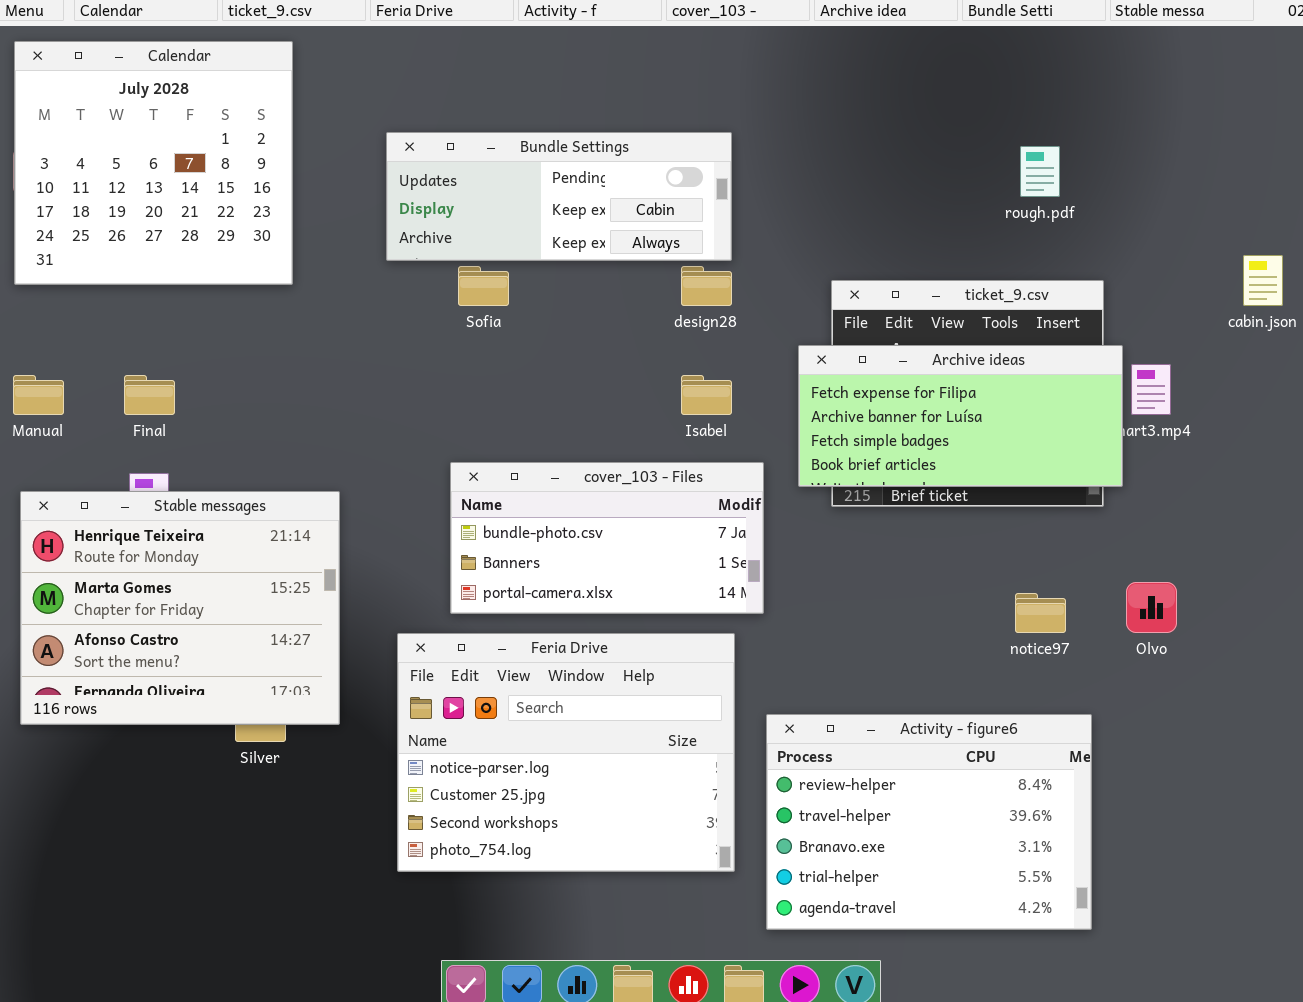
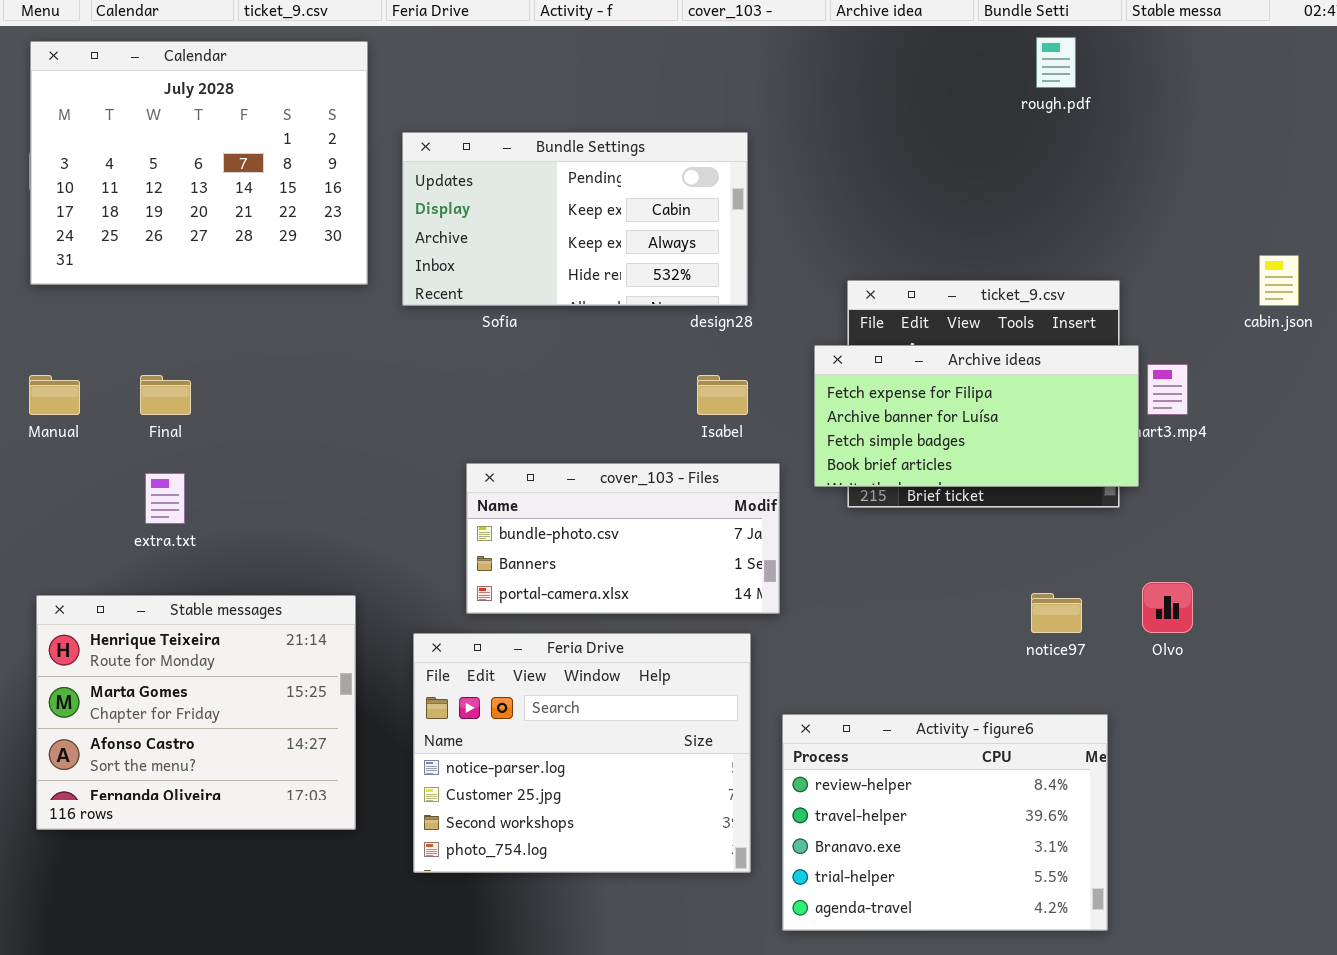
Calendar: [14,41,293,285] -> [30,41,368,285], resized
Bundle Settings: [386,132,732,261] -> [402,132,748,306], resized
rough.pdf: [1020,146,1060,197] -> [1036,37,1076,88], moved
Stable messages: [20,491,340,725] -> [36,595,356,830], moved

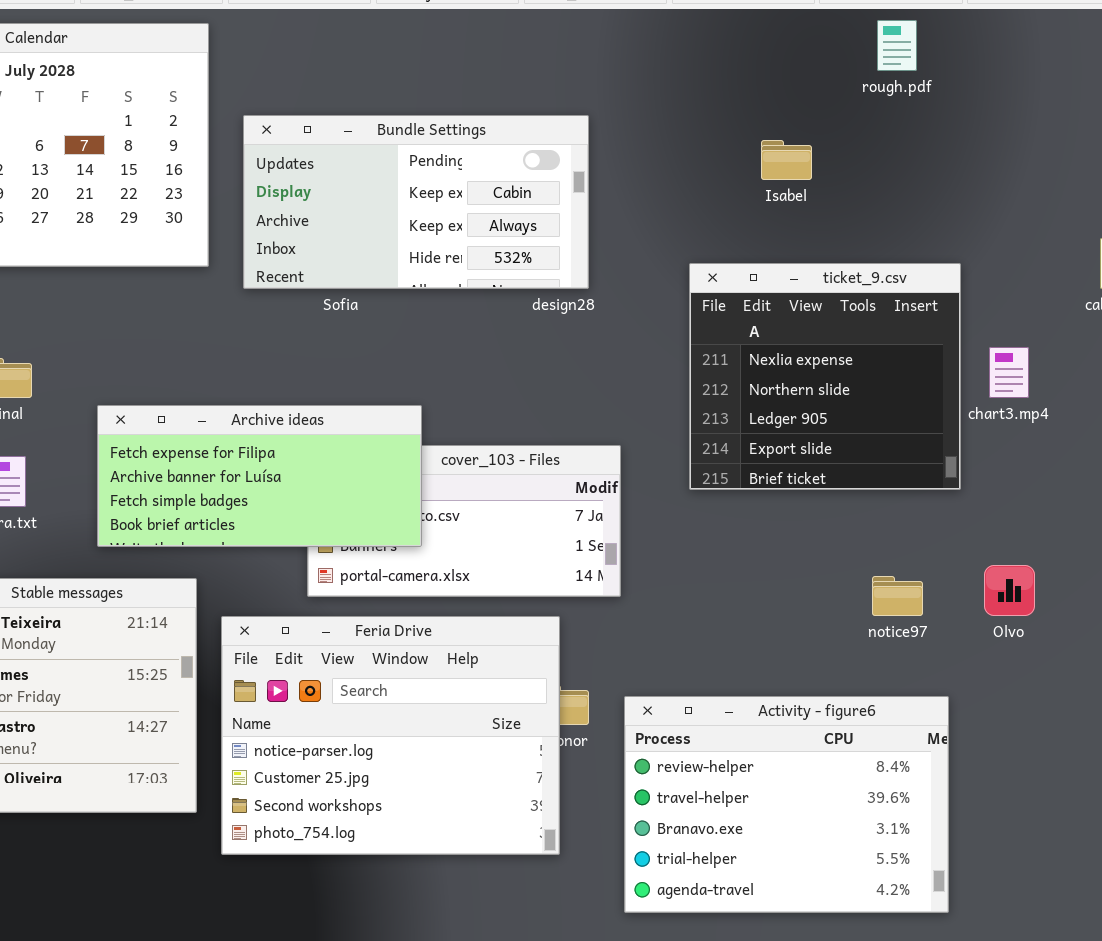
Archive ideas: [814,345,1139,487] -> [97,405,422,547], moved
Isabel: [697,375,748,415] -> [761,140,812,180], moved
Feria Drive: [413,633,751,873] -> [221,616,560,855], moved

